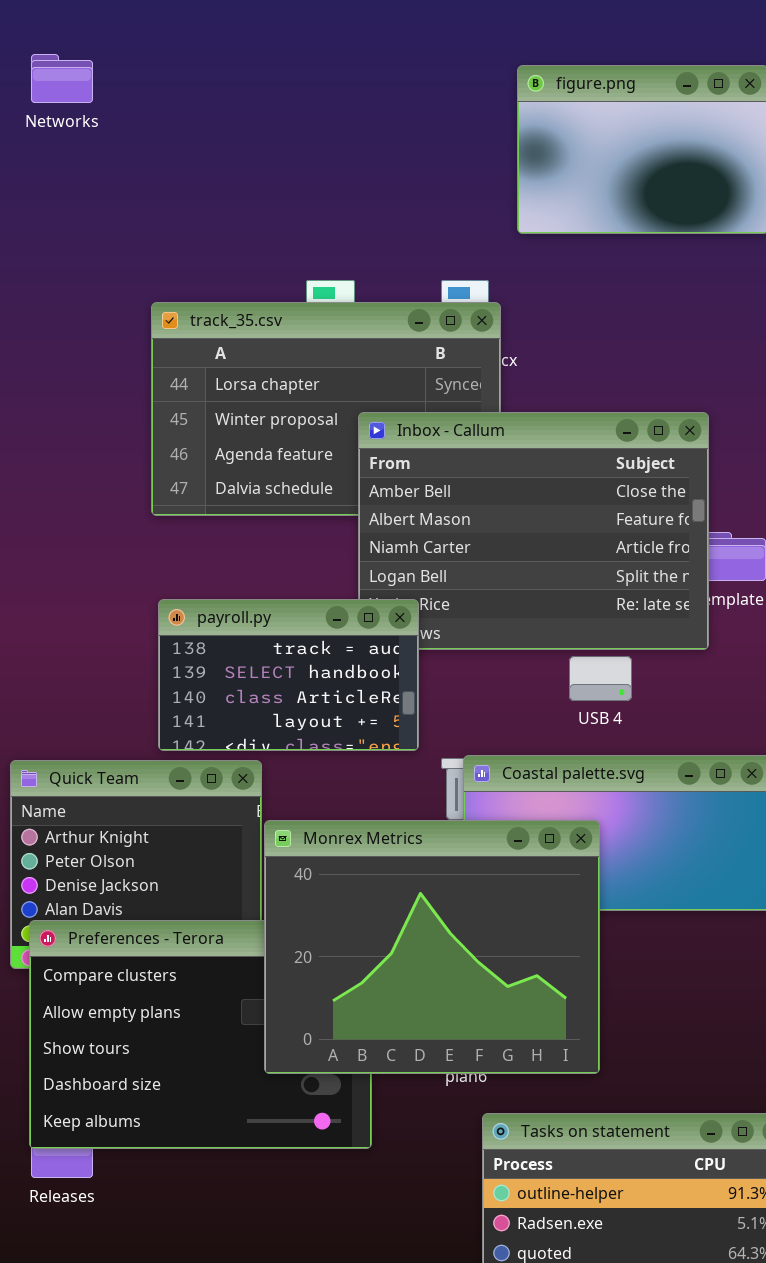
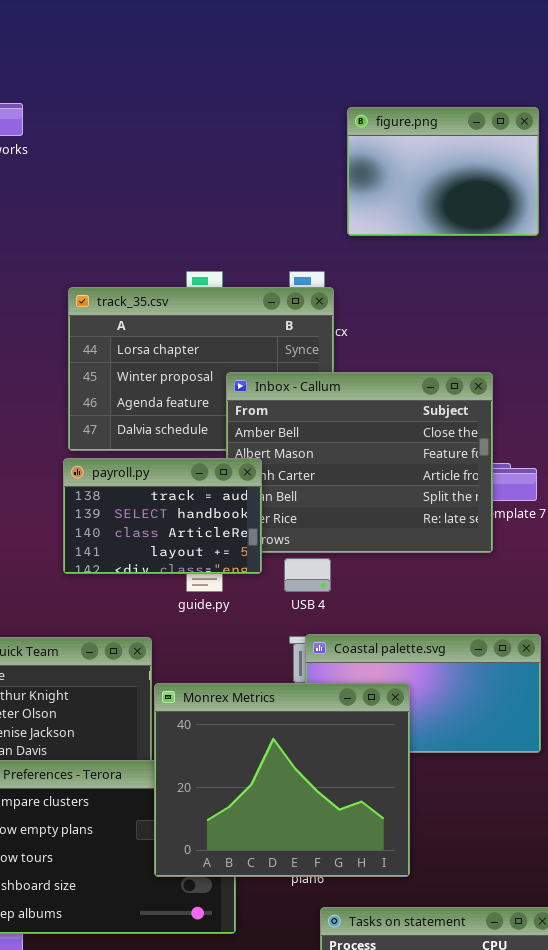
payroll.py: [158,599,419,751] -> [63,458,262,574], moved
USB 4: [569,656,632,701] -> [284,558,331,592], moved

